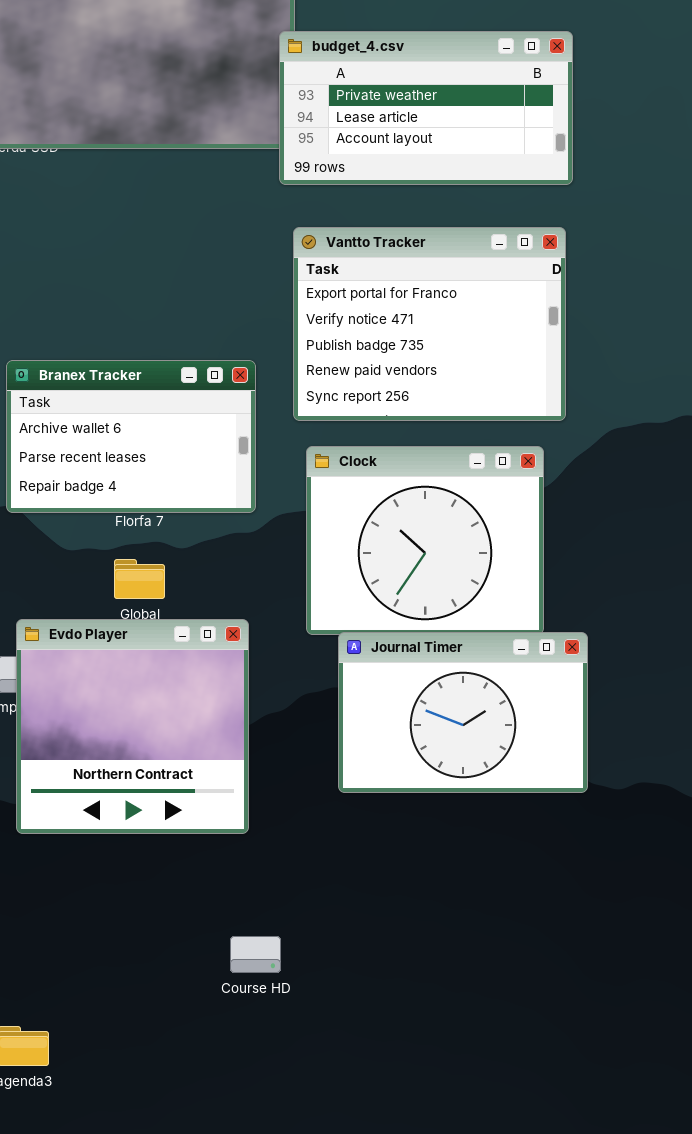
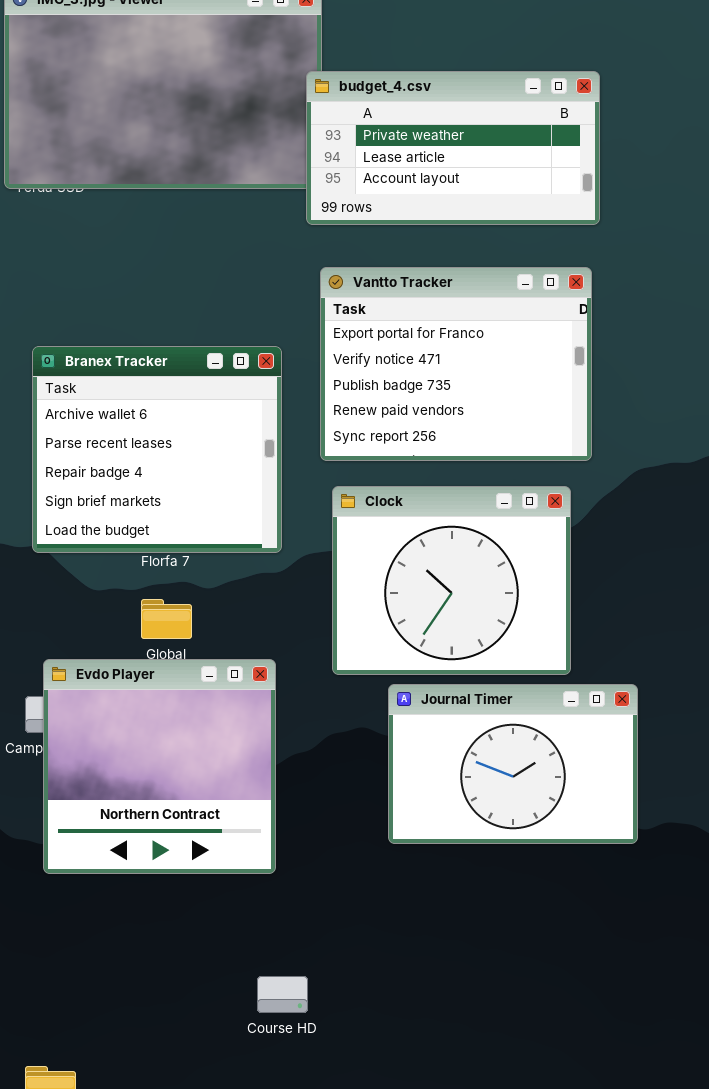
Branex Tracker: [6,360,256,513] -> [32,346,282,553], resized
Journal Timer: [338,632,588,793] -> [388,684,638,844], moved

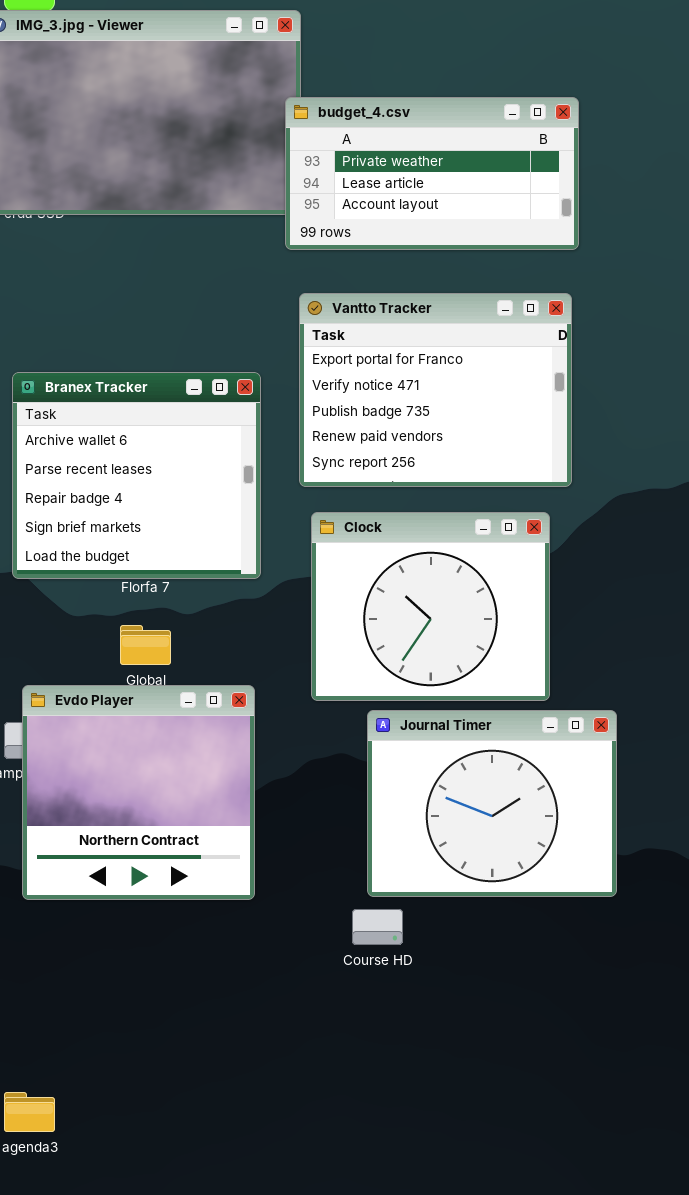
Journal Timer: [388,684,638,844] -> [367,710,617,897], resized
Course HD: [257,976,308,1013] -> [352,909,403,945], moved

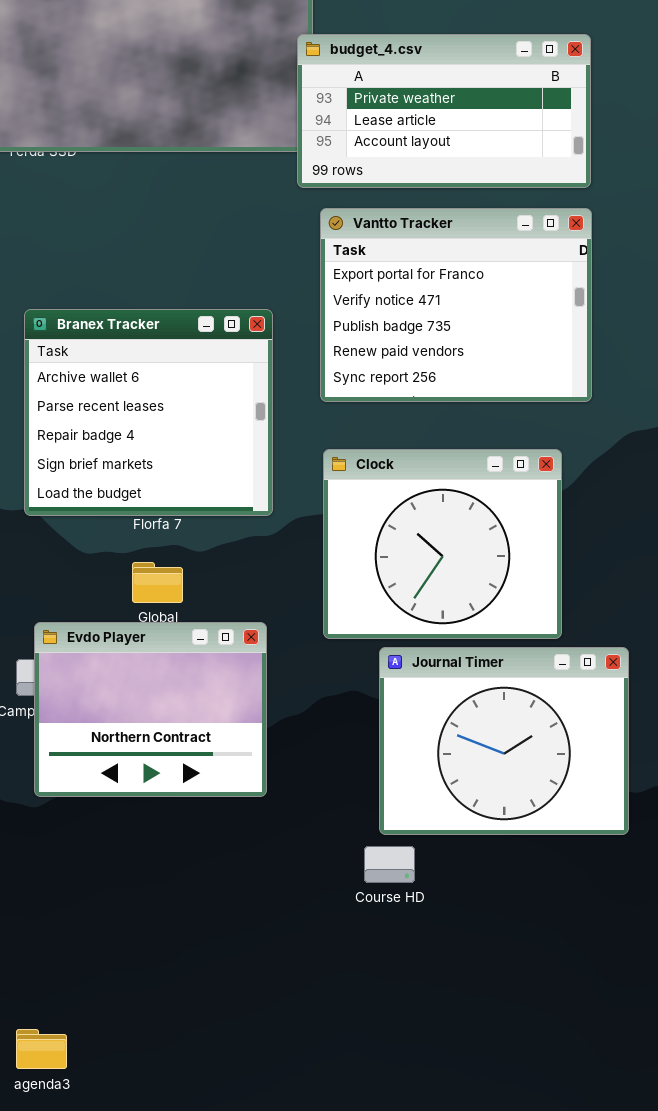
Vantto Tracker: [299,293,572,487] -> [320,208,592,402], moved
Evdo Player: [22,685,255,900] -> [34,622,267,797], resized

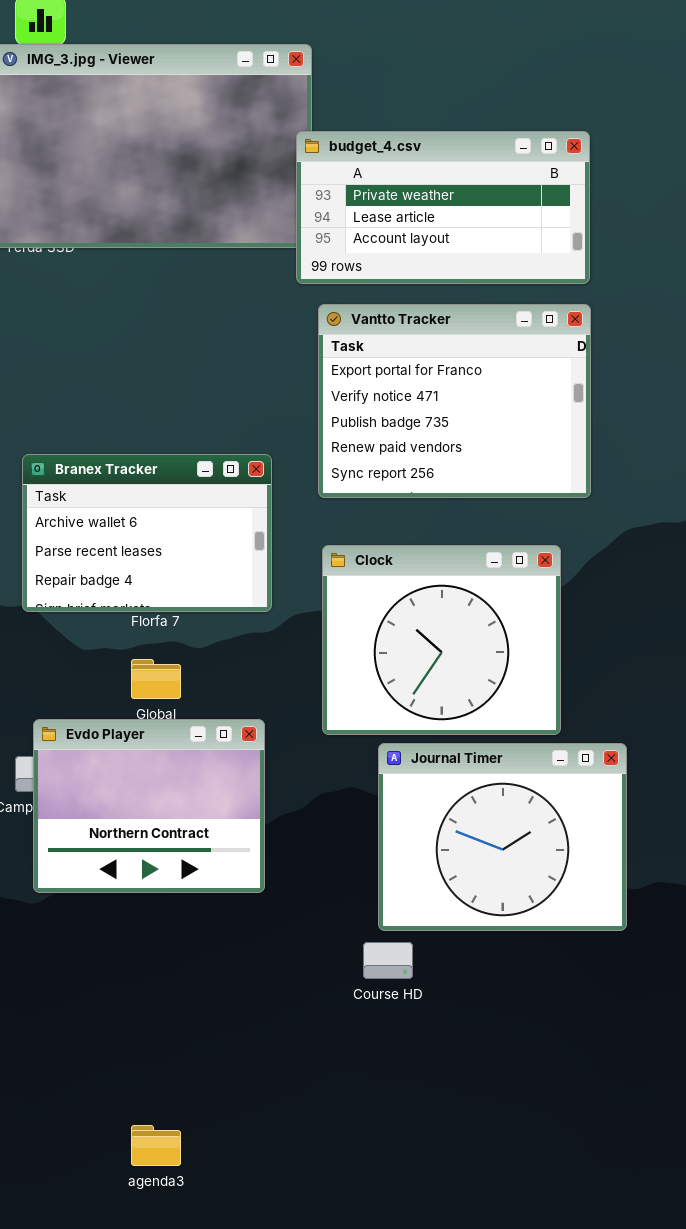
Branex Tracker: [24,309,273,516] -> [22,454,272,612], resized
agenda3: [16,1029,67,1069] -> [131,1125,181,1166], moved

